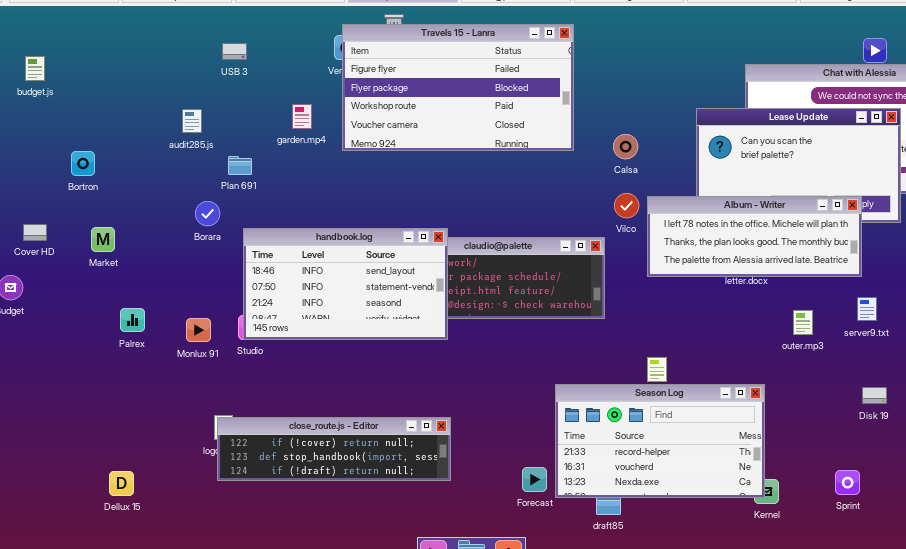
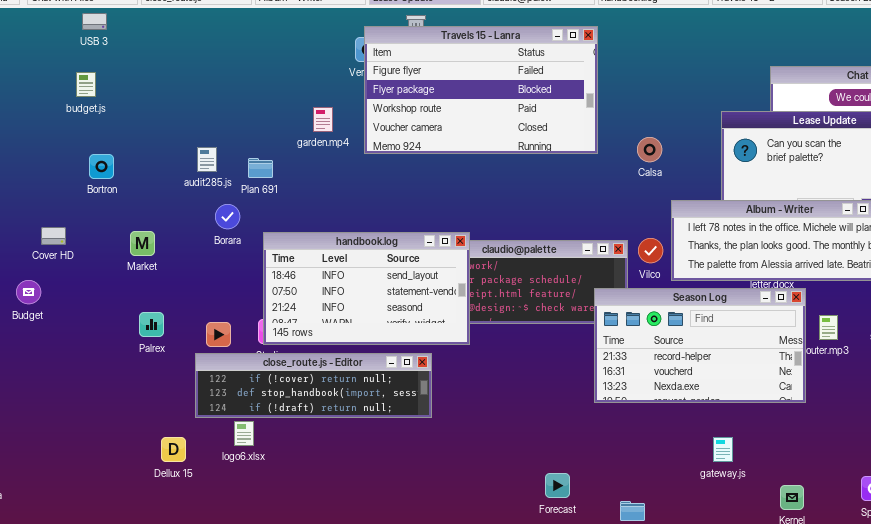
USB 3: [222,43,247,60] -> [82,13,107,30], moved
budget.js: [25,56,45,81] -> [76,72,96,97], moved
audit285.js: [182,109,202,133] -> [197,147,217,172], moved
Vilco: [614,193,639,218] -> [638,238,663,263], moved
Market: [91,227,115,252] -> [130,231,155,256], moved
Season Log: [555,384,765,498] -> [594,288,806,403], moved
close_route.js - Editor: [217,417,451,481] -> [195,353,432,418], moved
Dellux 15: [109,471,134,496] -> [161,437,186,462], moved

